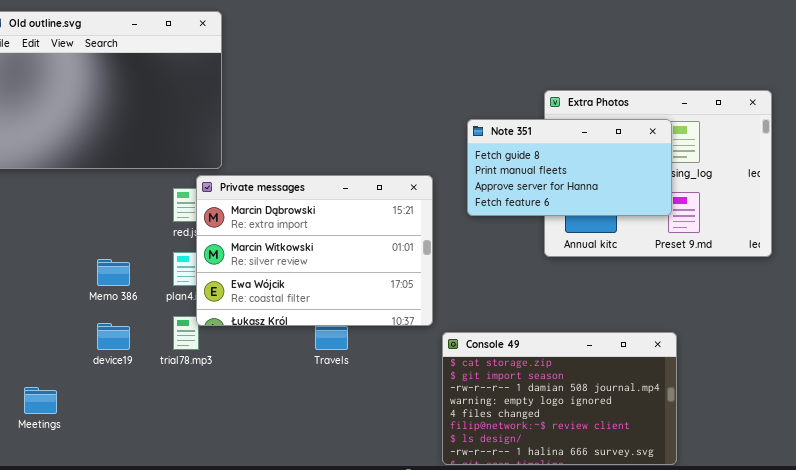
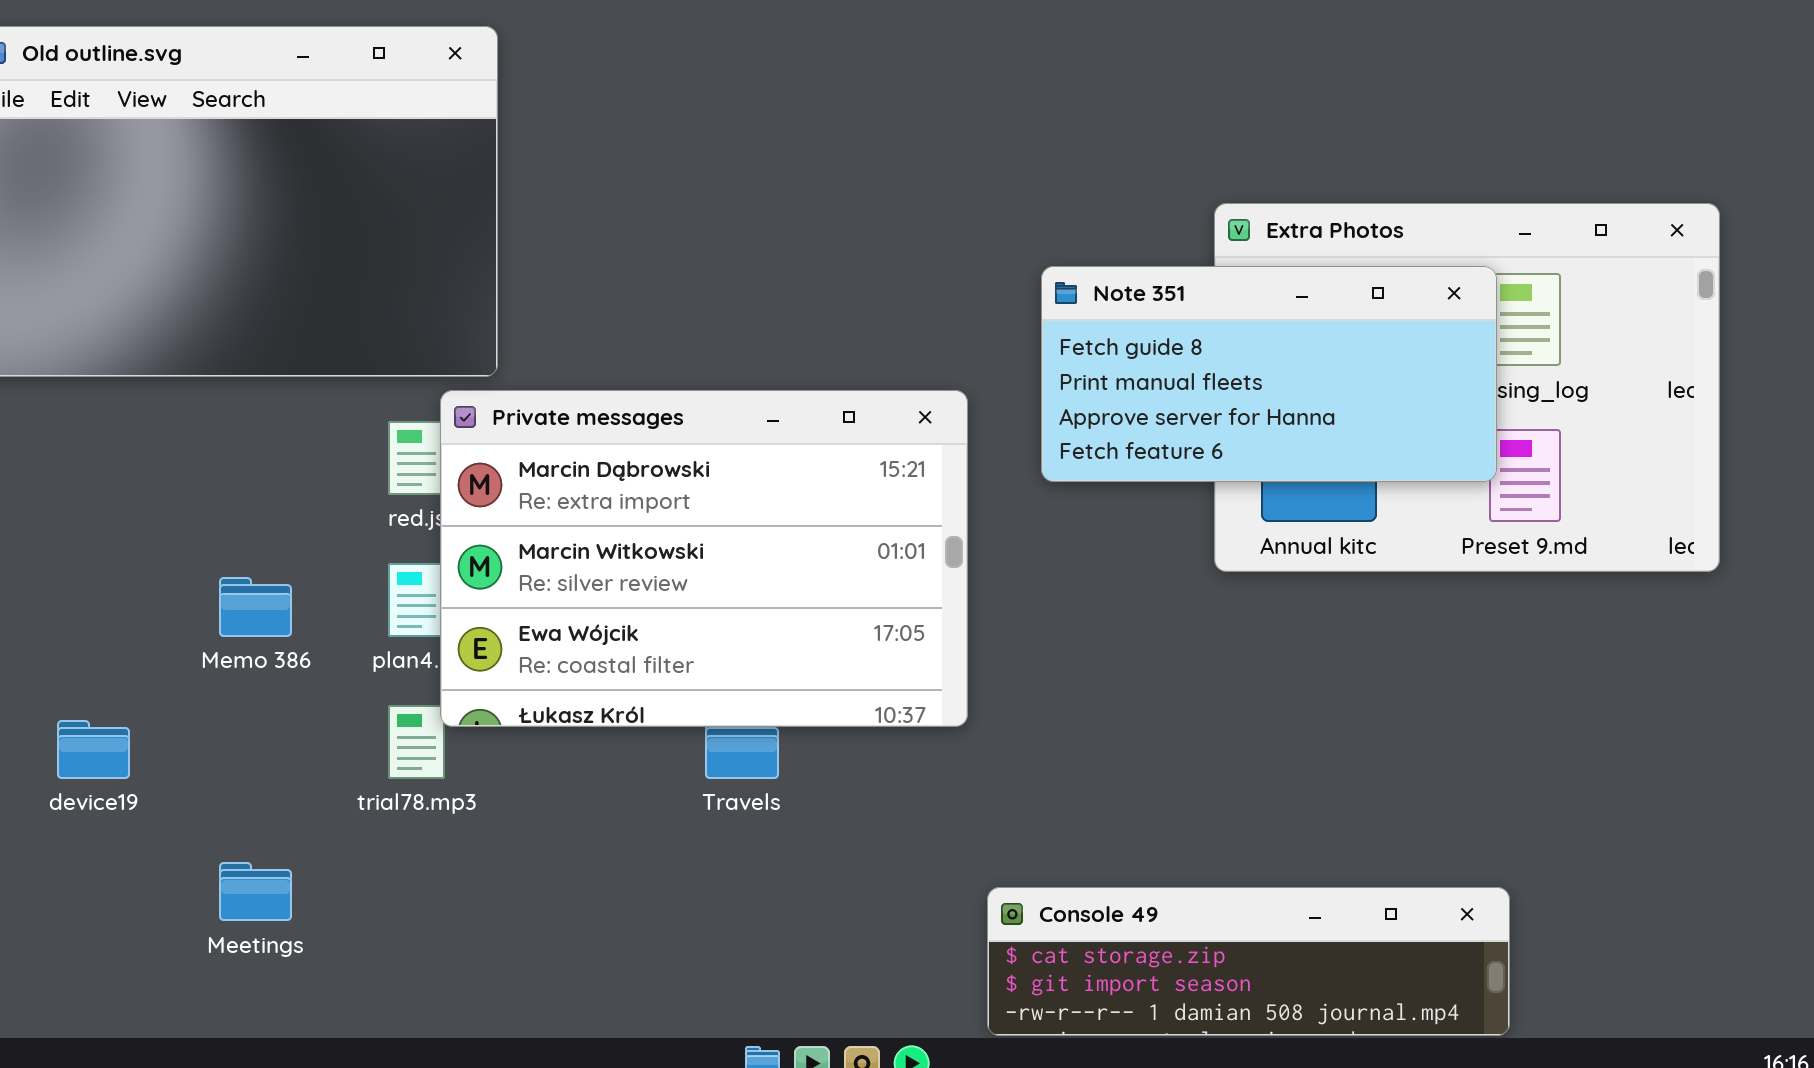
device19: [97,323,130,350] -> [57,720,130,779], moved
Console 49: [442,332,677,465] -> [987,887,1510,1036], resized
Meetings: [24,387,57,414] -> [219,862,292,921], moved

